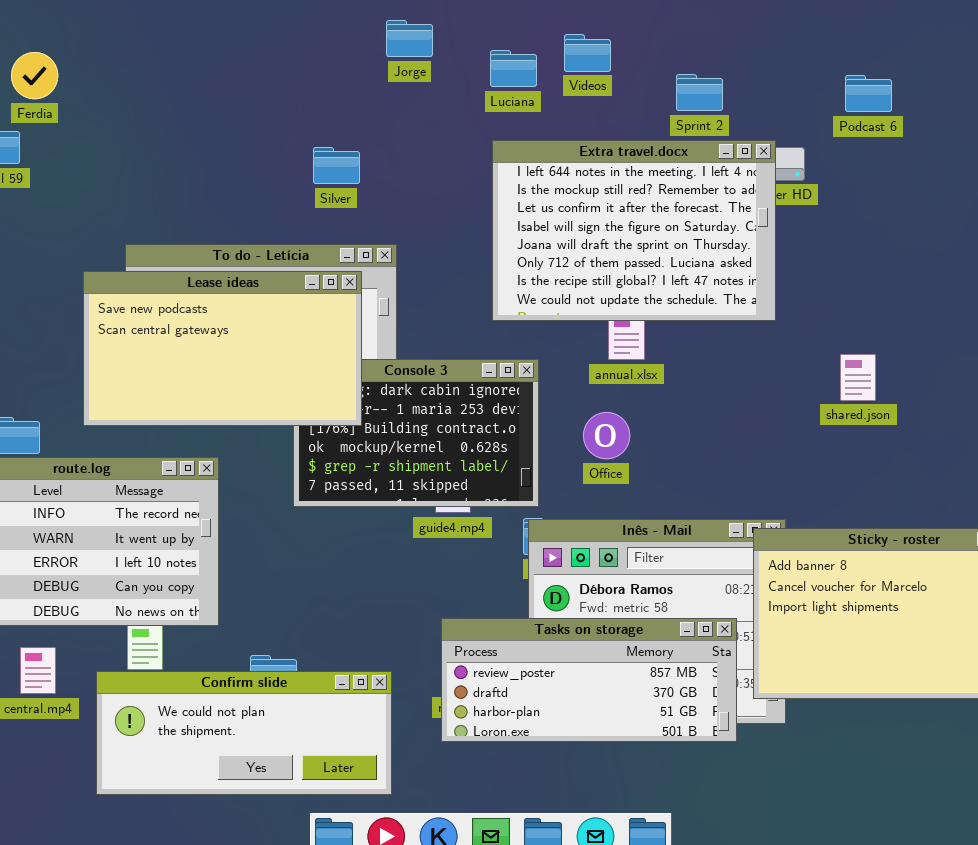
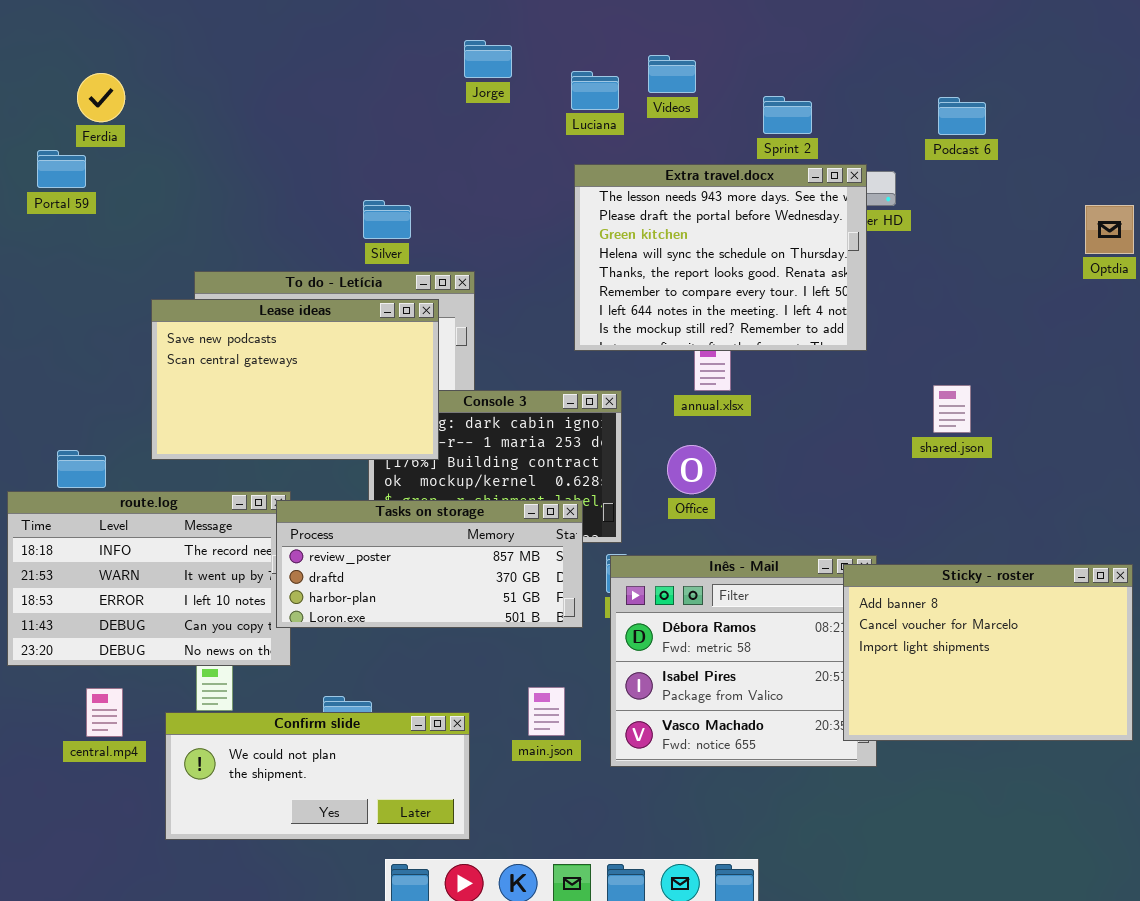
Extra travel.docx: [492,140,776,321] -> [574,164,867,351], scrolled up 6 rows
Silver: [313,147,360,184] -> [363,200,411,239], moved
Tasks on storage: [441,618,737,742] -> [276,500,583,628], moved

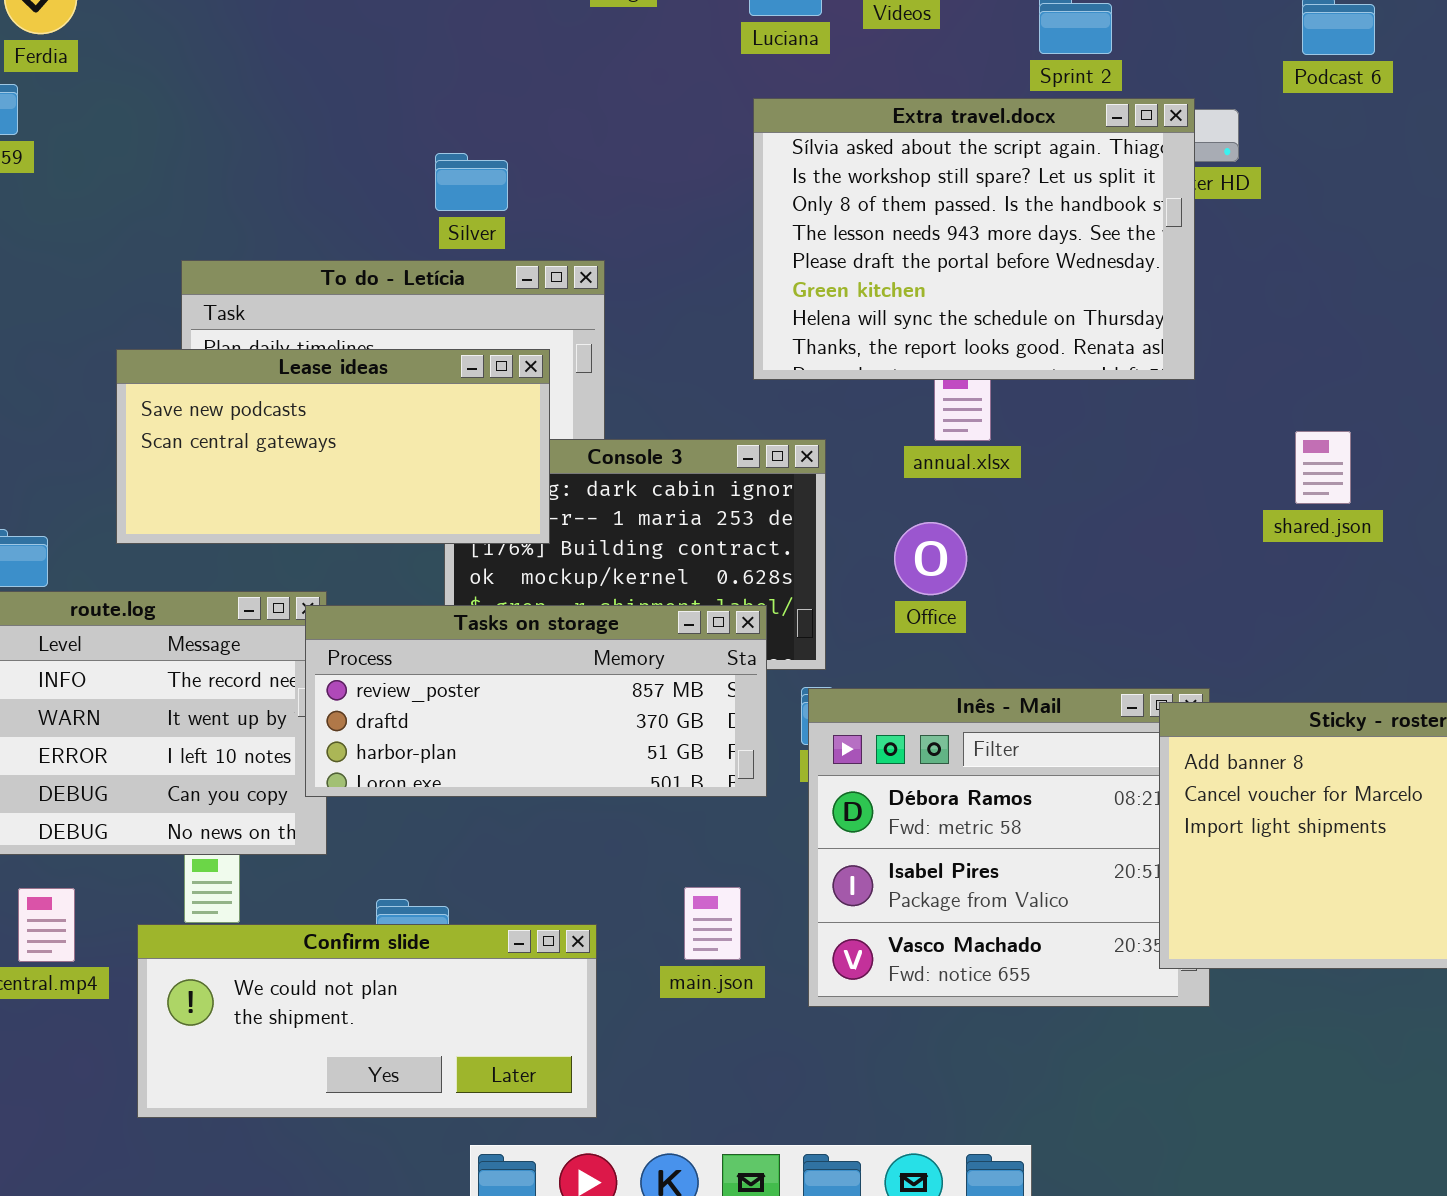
Extra travel.docx: [574,164,867,351] -> [753,98,1195,380], scrolled up 3 rows
Lease ideas: [151,299,439,460] -> [116,349,550,544], resized

